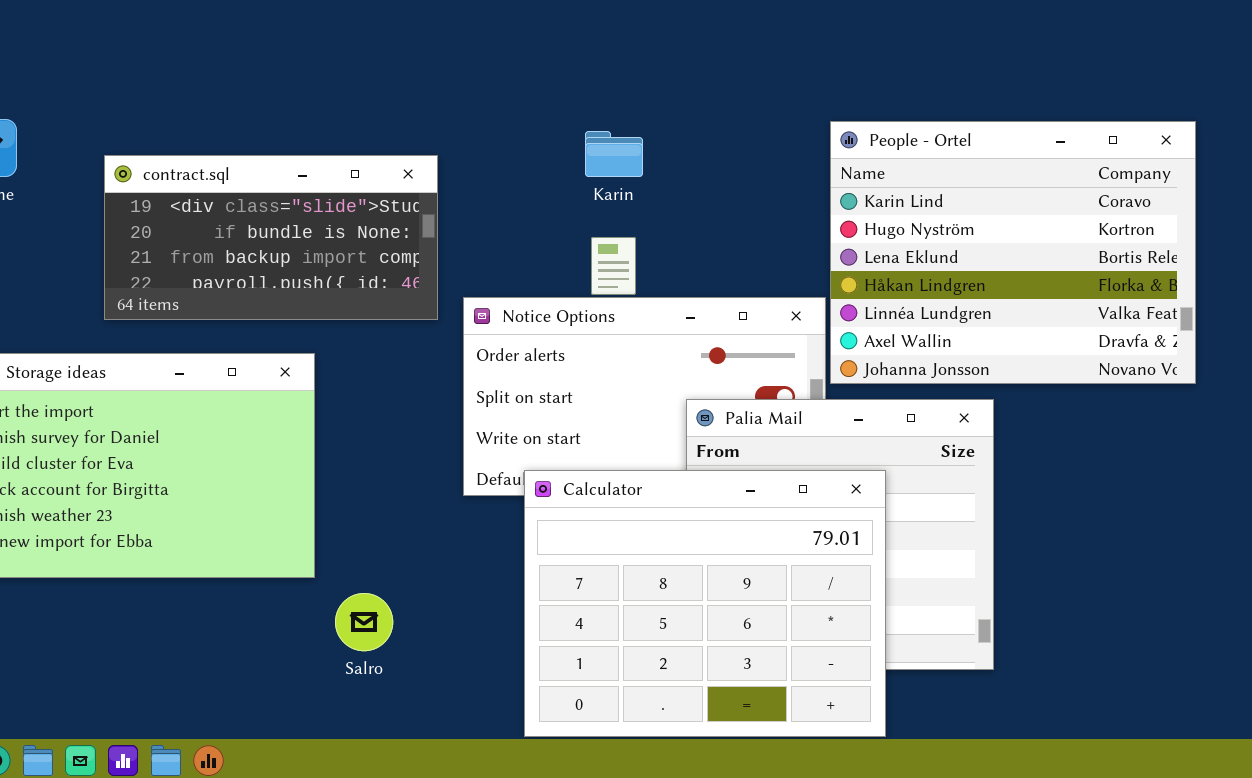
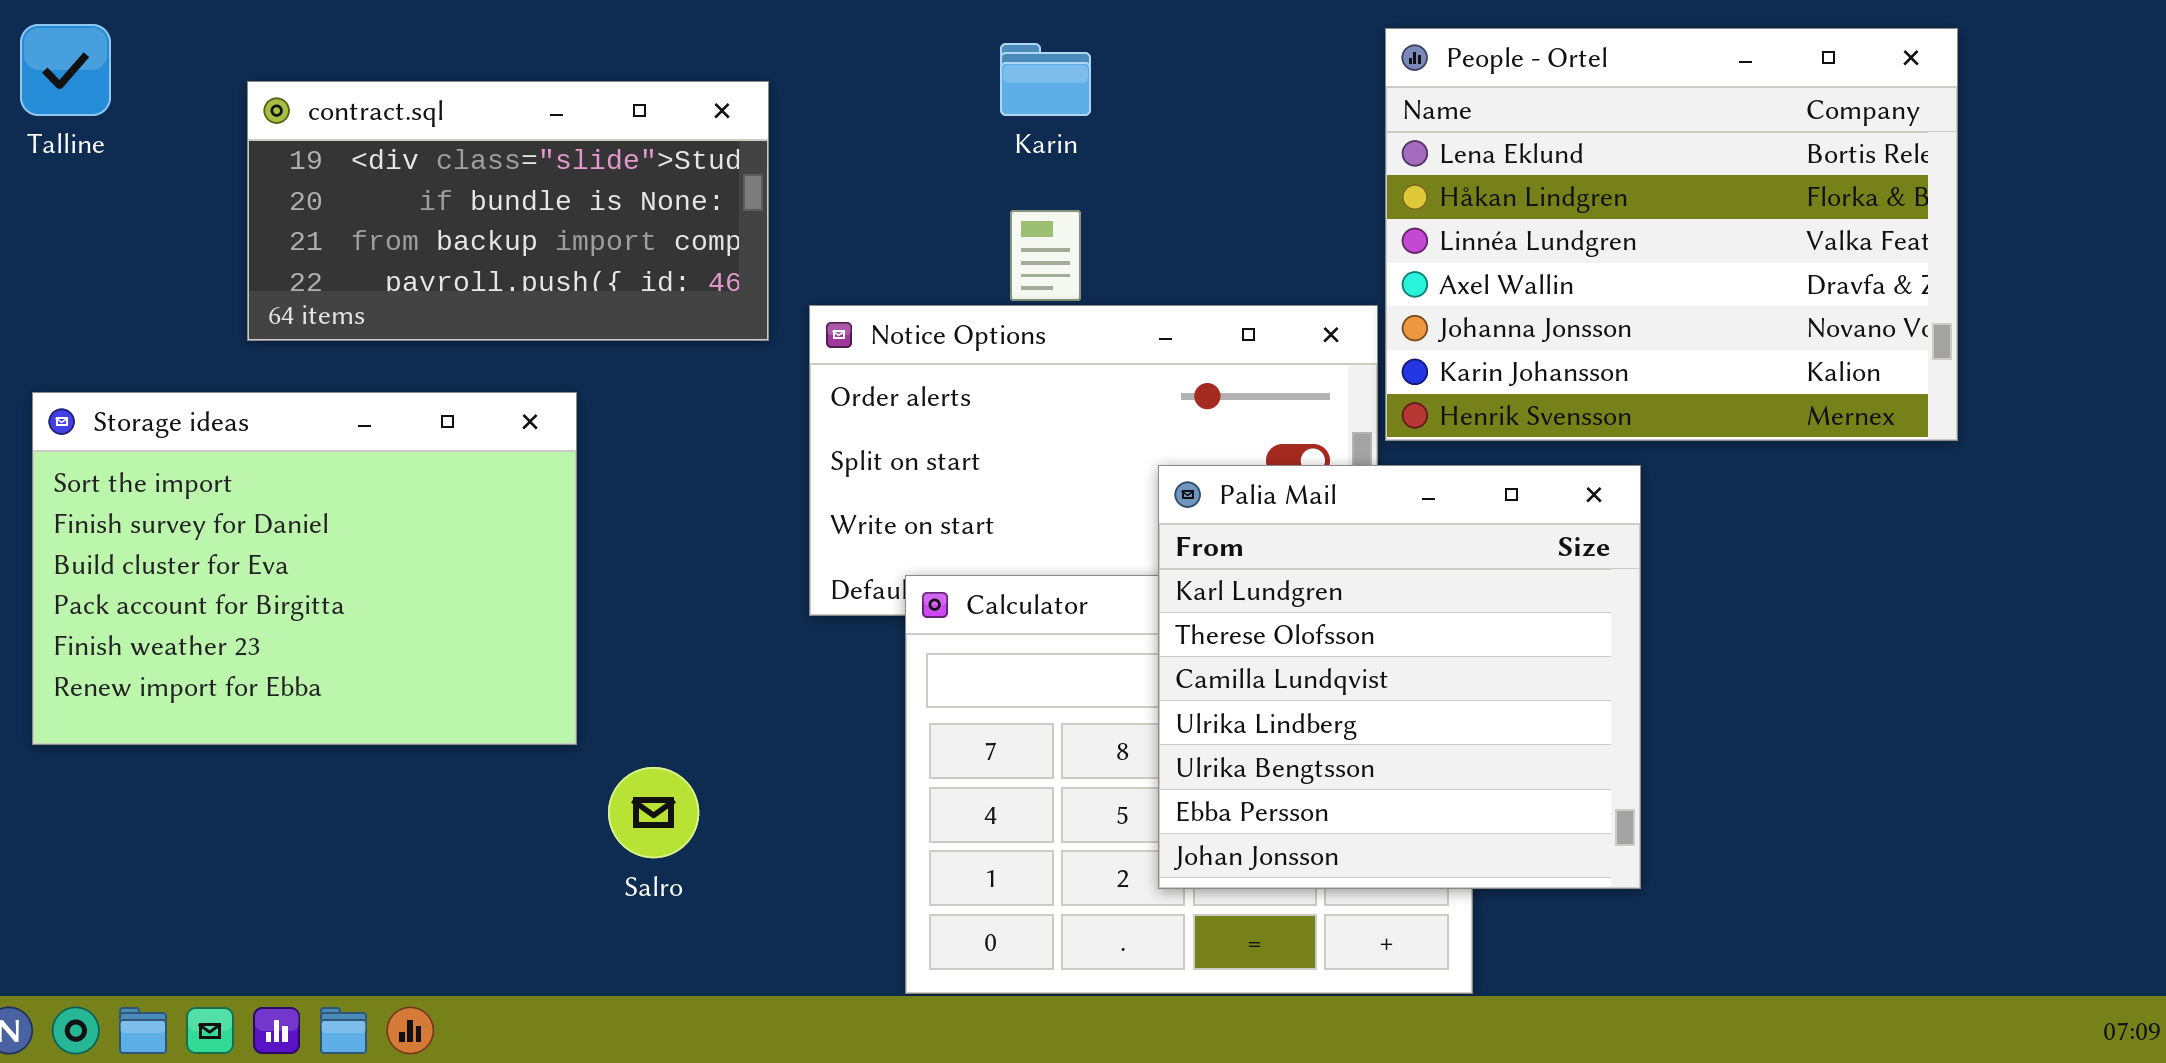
People - Ortel: [830,121,1196,384] -> [1385,28,1958,441], scrolled down 2 rows
Palia Mail: [686,399,994,670] -> [1158,465,1641,889], raised

